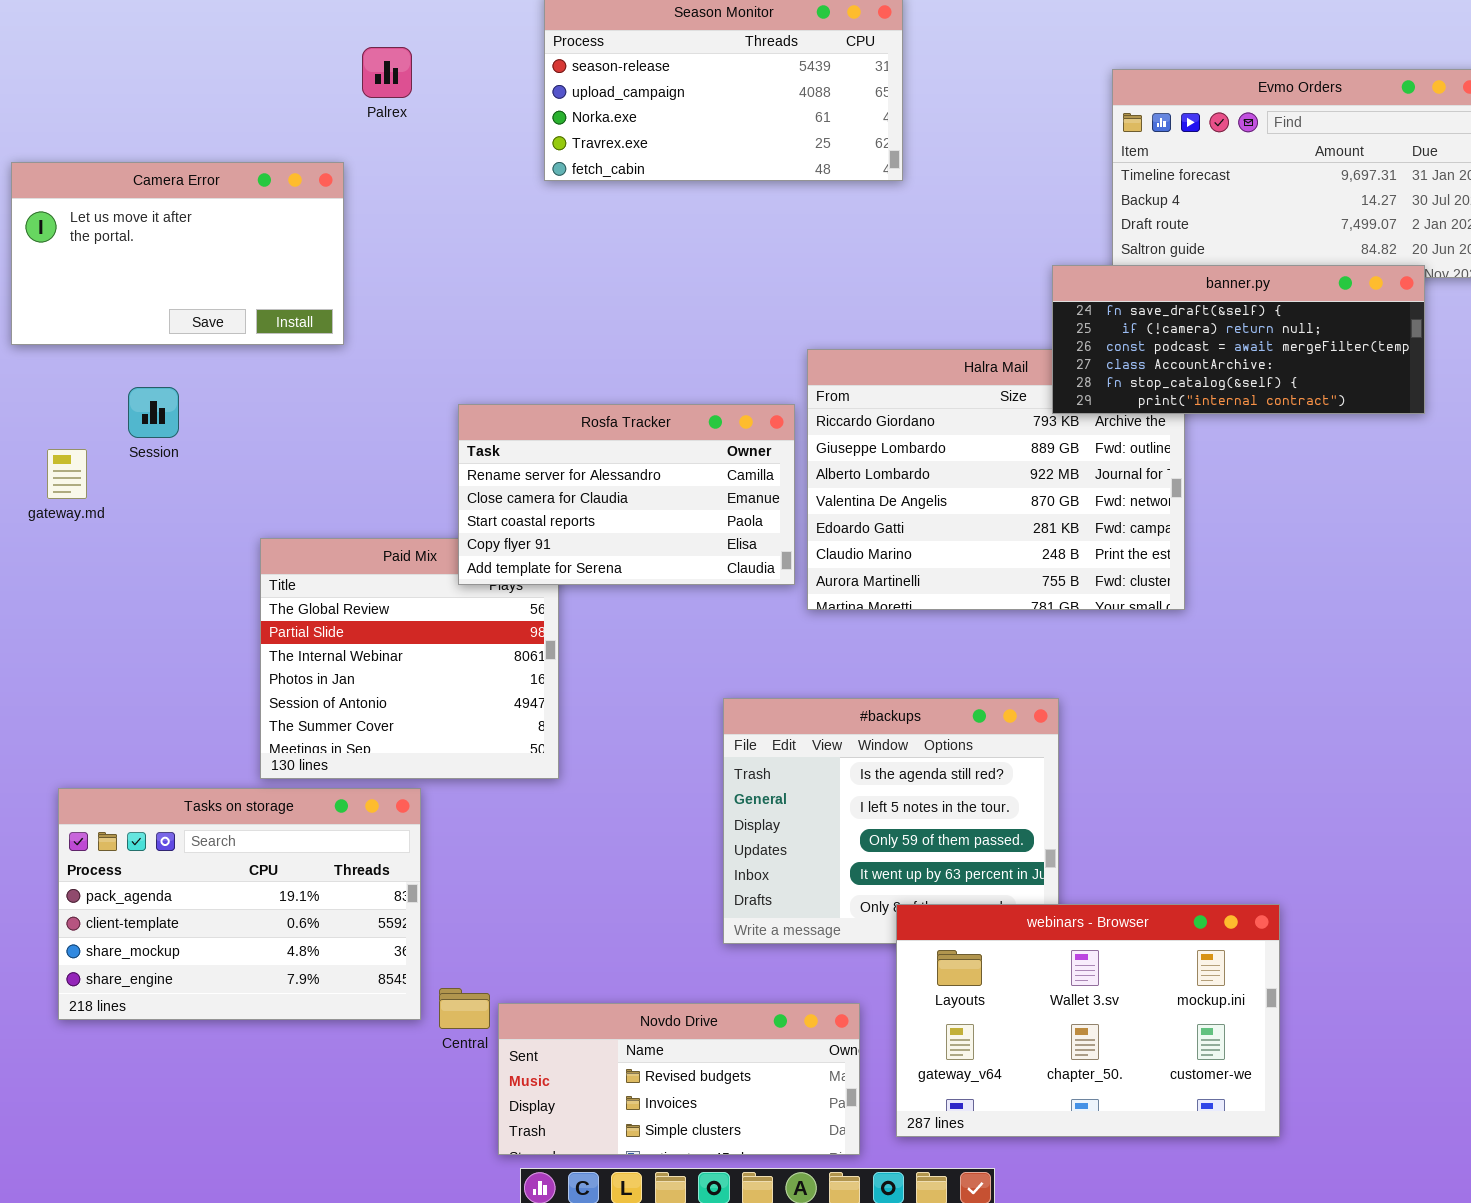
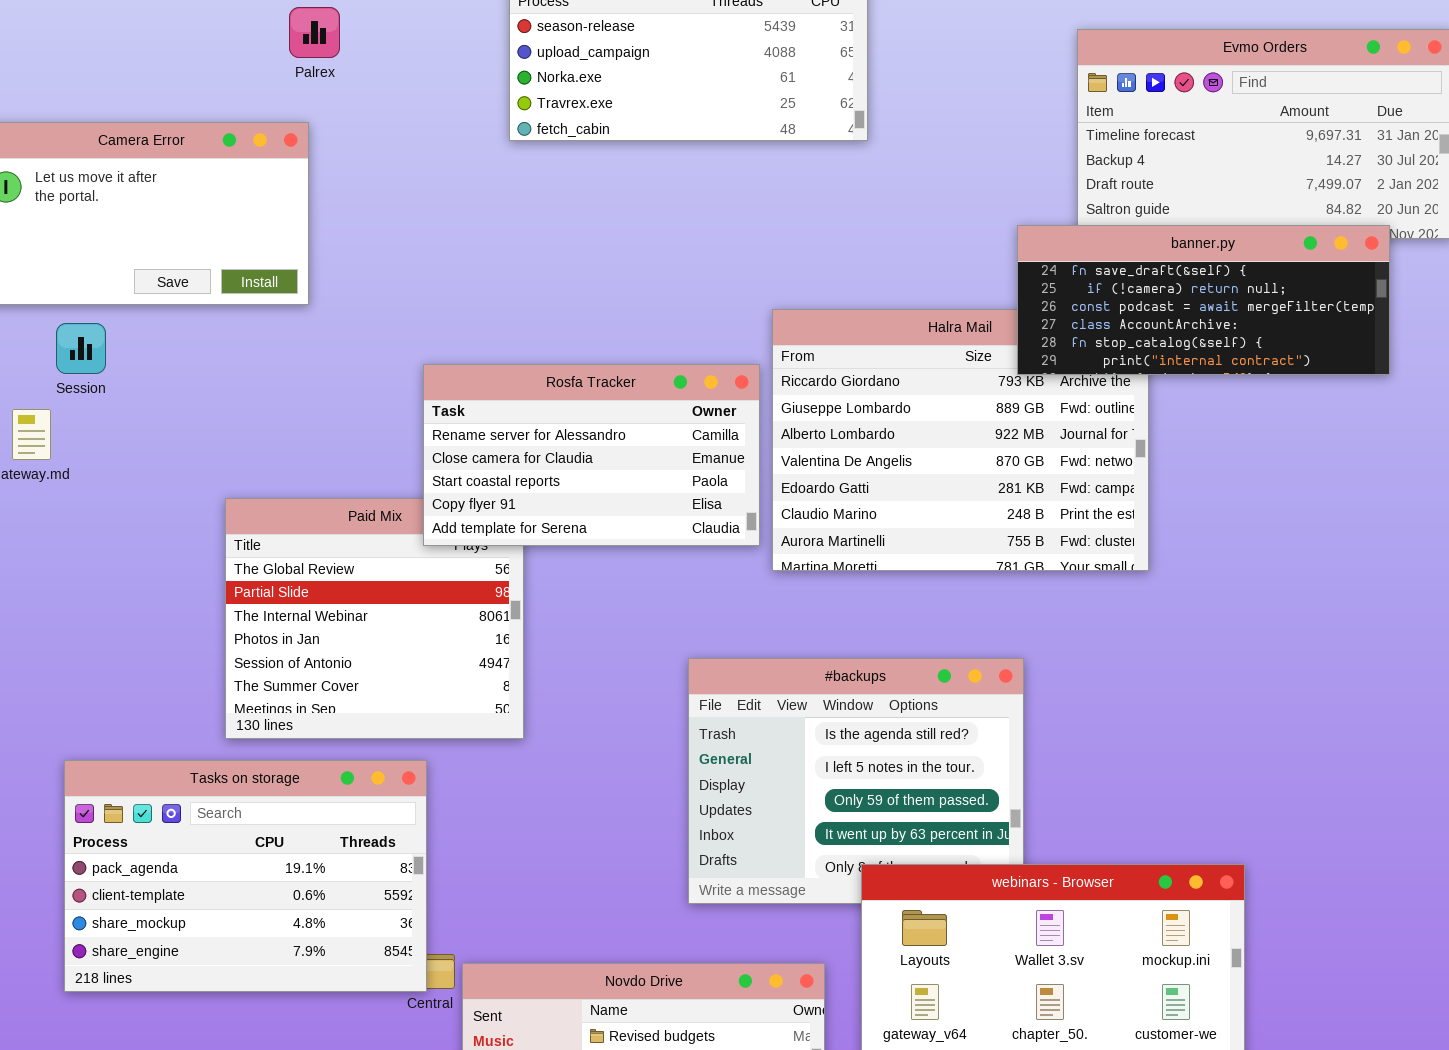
Palrex: [362,47,412,98] -> [289,7,340,58], moved
Session: [128,387,179,438] -> [56,323,106,374], moved
Tasks on storage: [58,788,421,1020] -> [64,760,427,992], moved

